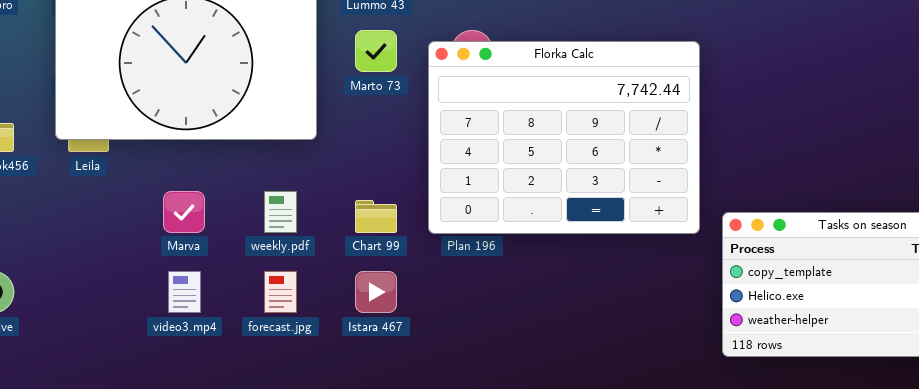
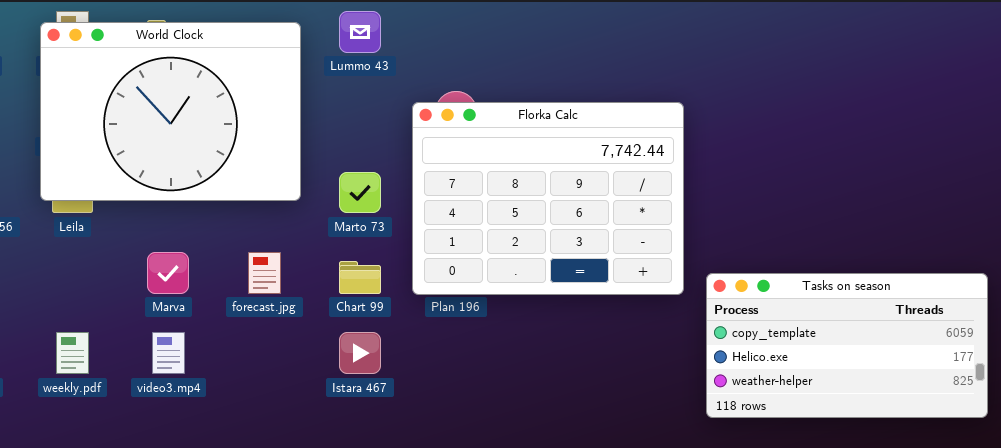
Marto 73: [355,30,397,72] -> [339,172,381,213], moved
weekly.pdf: [264,191,297,233] -> [56,332,89,374], moved
forecast.jpg: [264,271,297,313] -> [248,252,281,294], moved

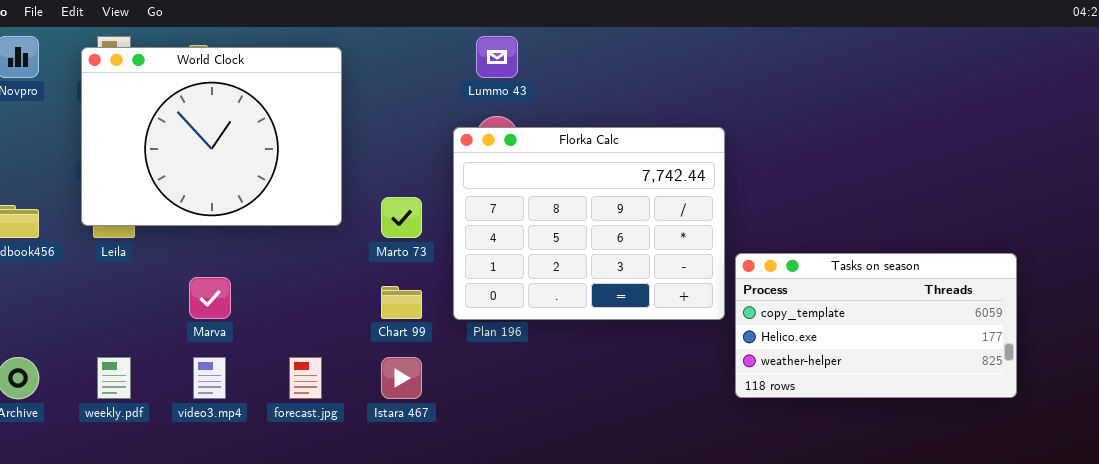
Lummo 43: [339,11,381,53] -> [476,36,518,78], moved
forecast.jpg: [248,252,281,294] -> [289,357,322,399], moved
Tasks on season: [706,273,988,418] -> [735,253,1017,398], moved

